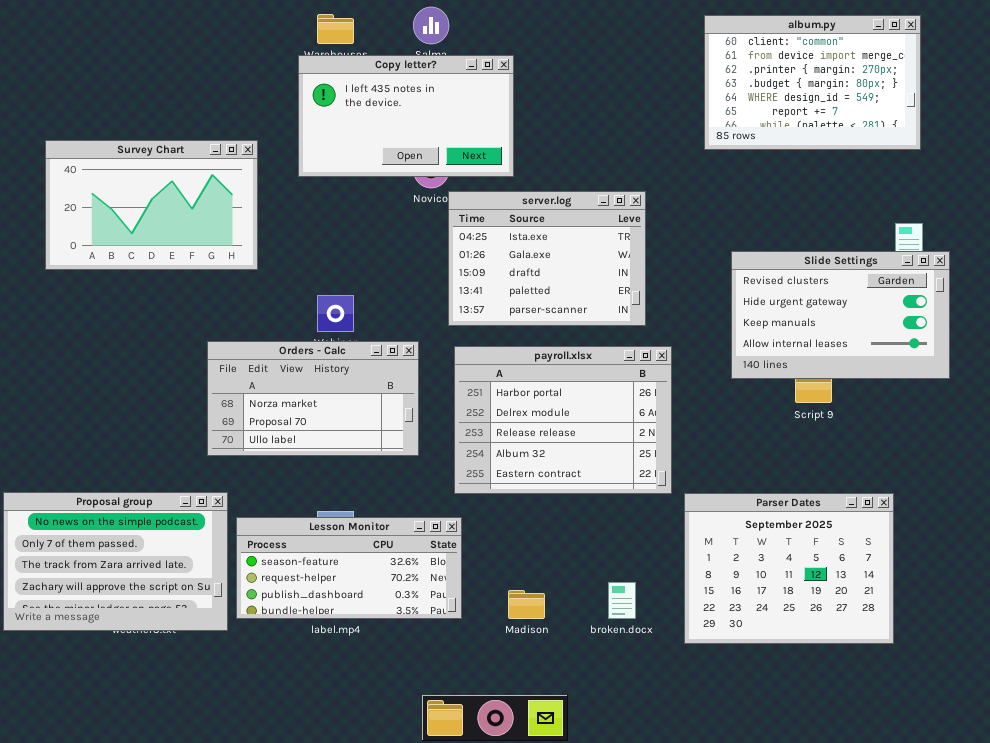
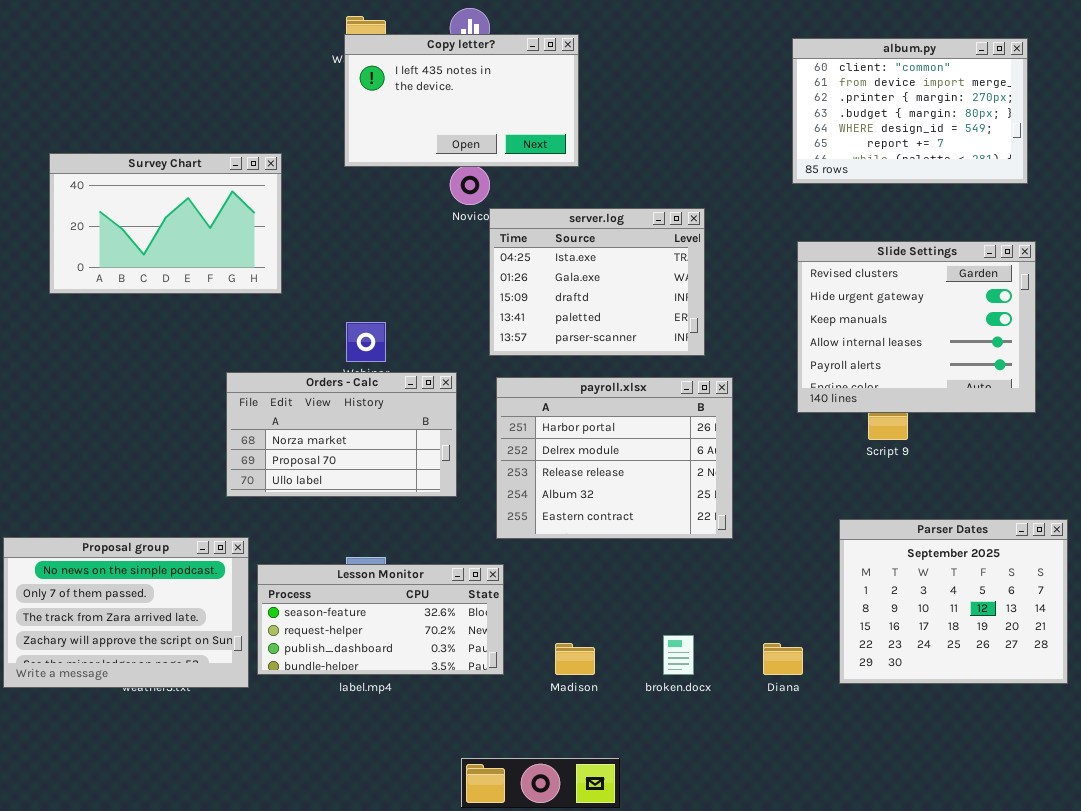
album.py: [704,15,921,150] -> [792,38,1028,184], moved
Copy letter?: [298,55,514,177] -> [344,34,579,167], moved
Slide Settings: [731,251,950,379] -> [797,241,1036,413], resized
Parser Dates: [684,493,894,644] -> [839,519,1068,684], moved

